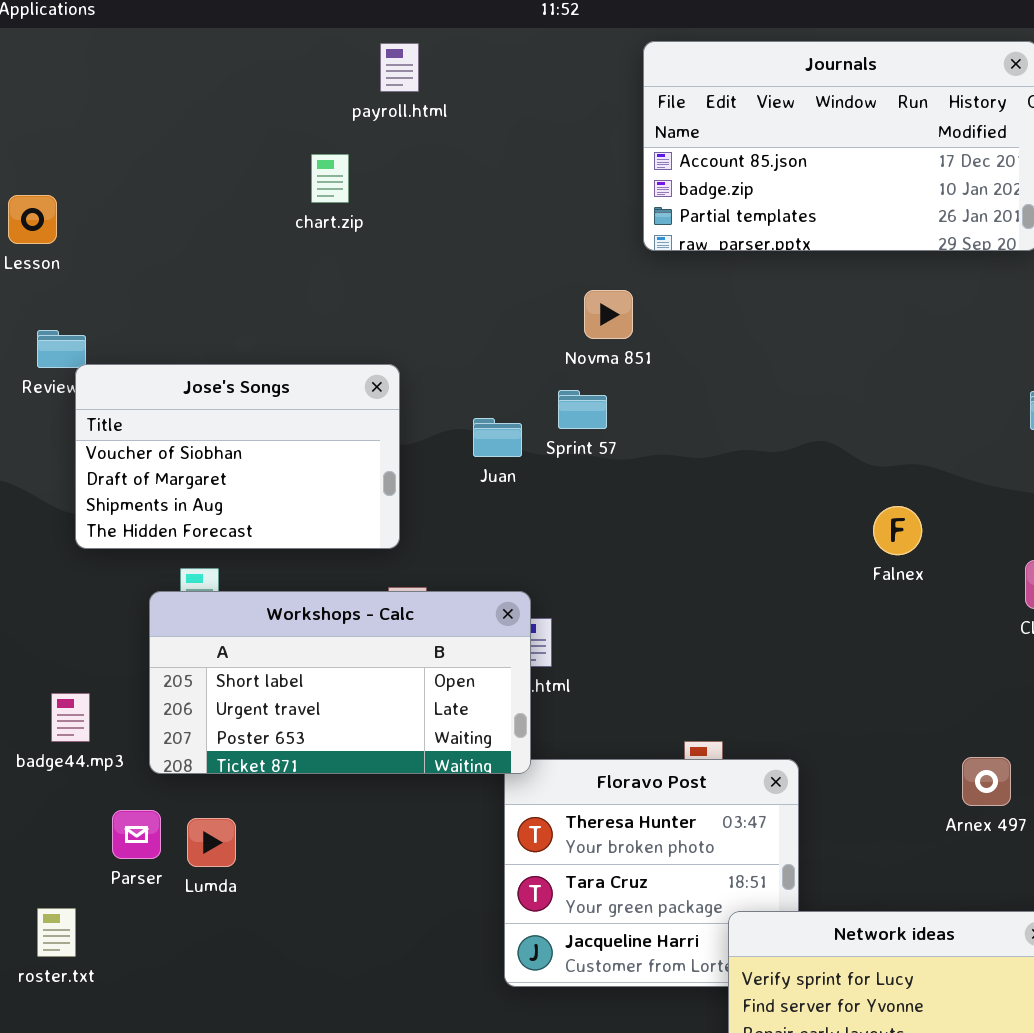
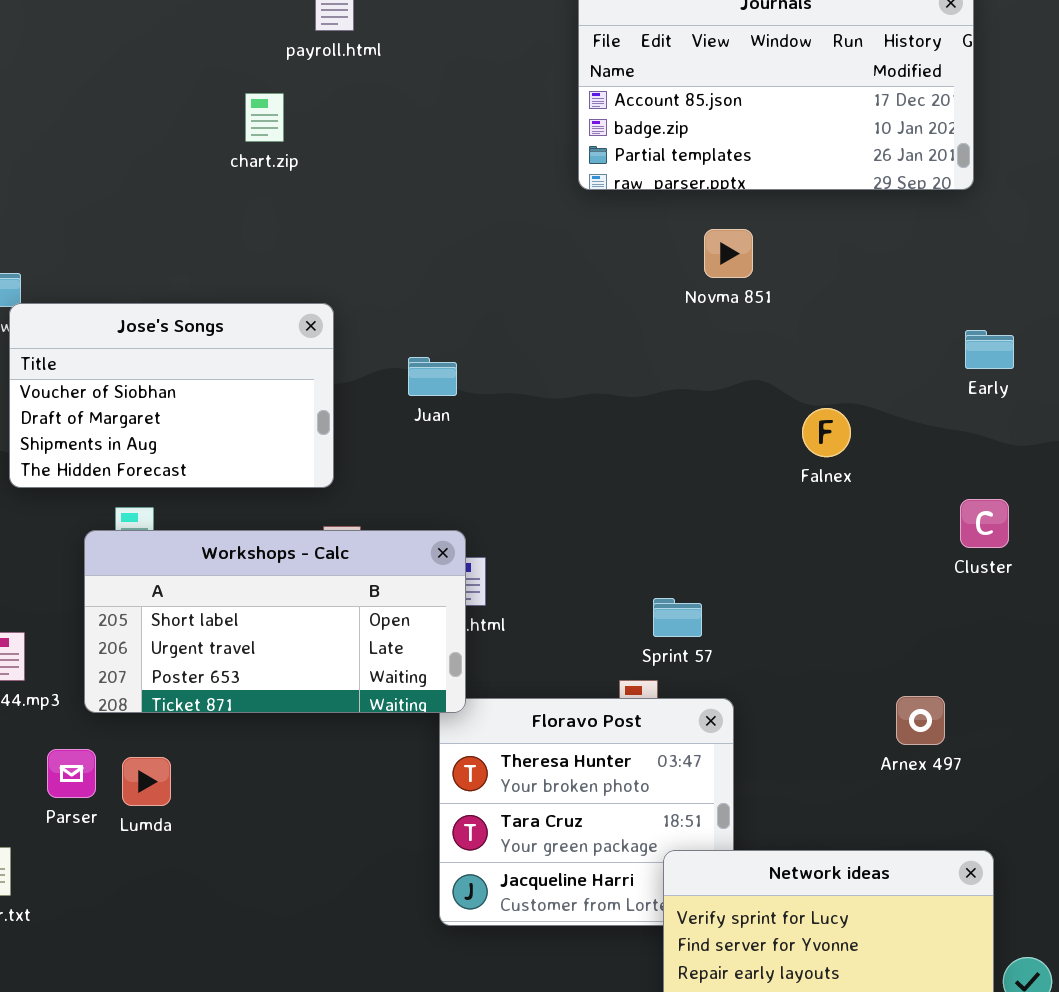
Novma 851: [584,290,633,339] -> [704,229,753,278], moved
Sprint 57: [558,390,607,429] -> [653,598,702,637], moved
Falnex: [873,506,922,555] -> [802,408,851,457], moved

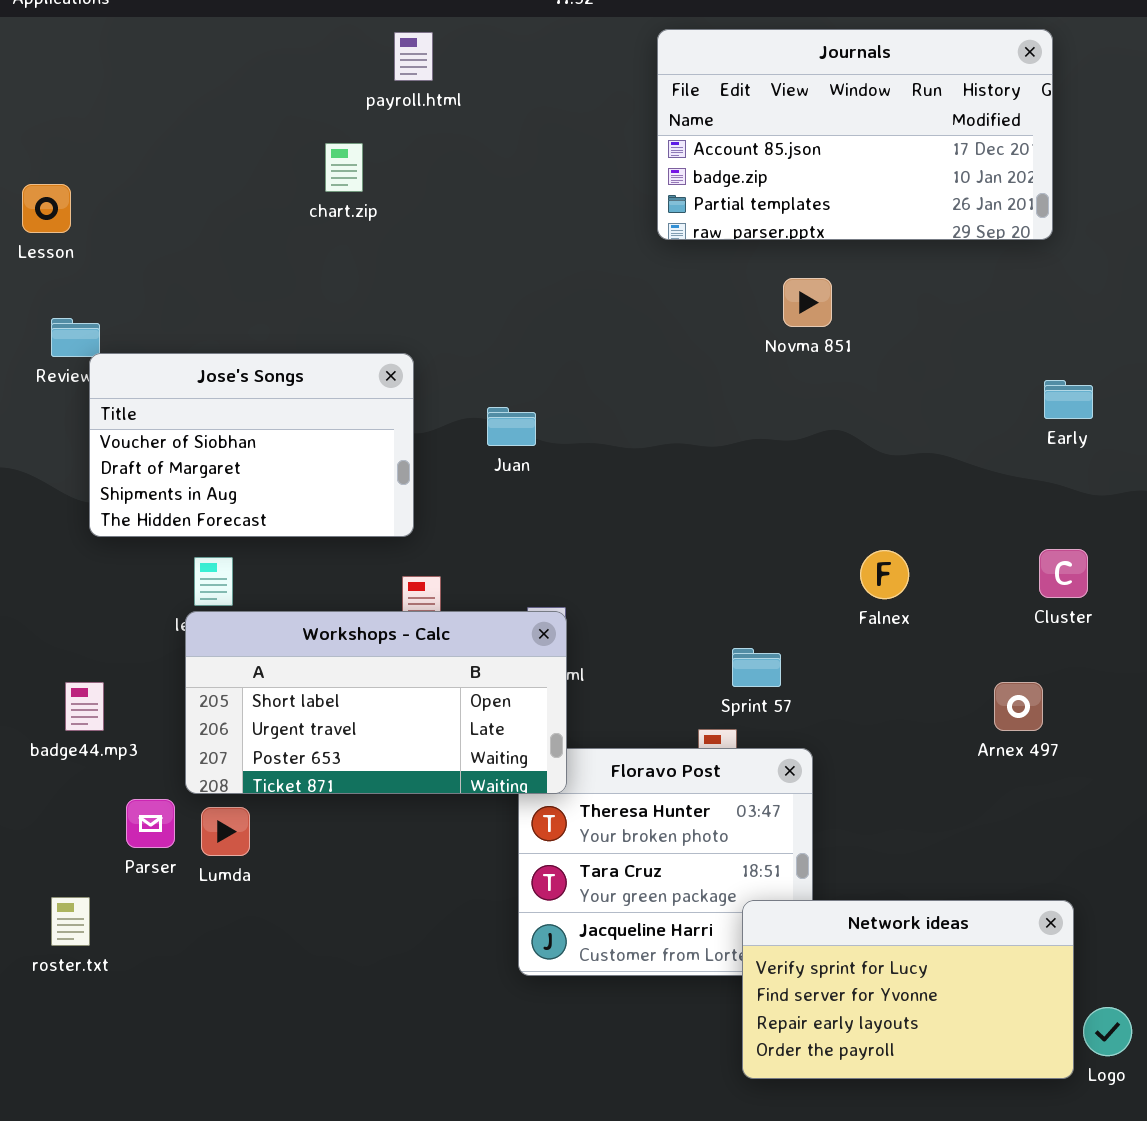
Falnex: [802,408,851,457] -> [860,550,909,599], moved
Workshops - Calc: [84,530,466,713] -> [185,611,567,794], moved
Arnex 497: [896,696,945,745] -> [994,682,1043,731], moved

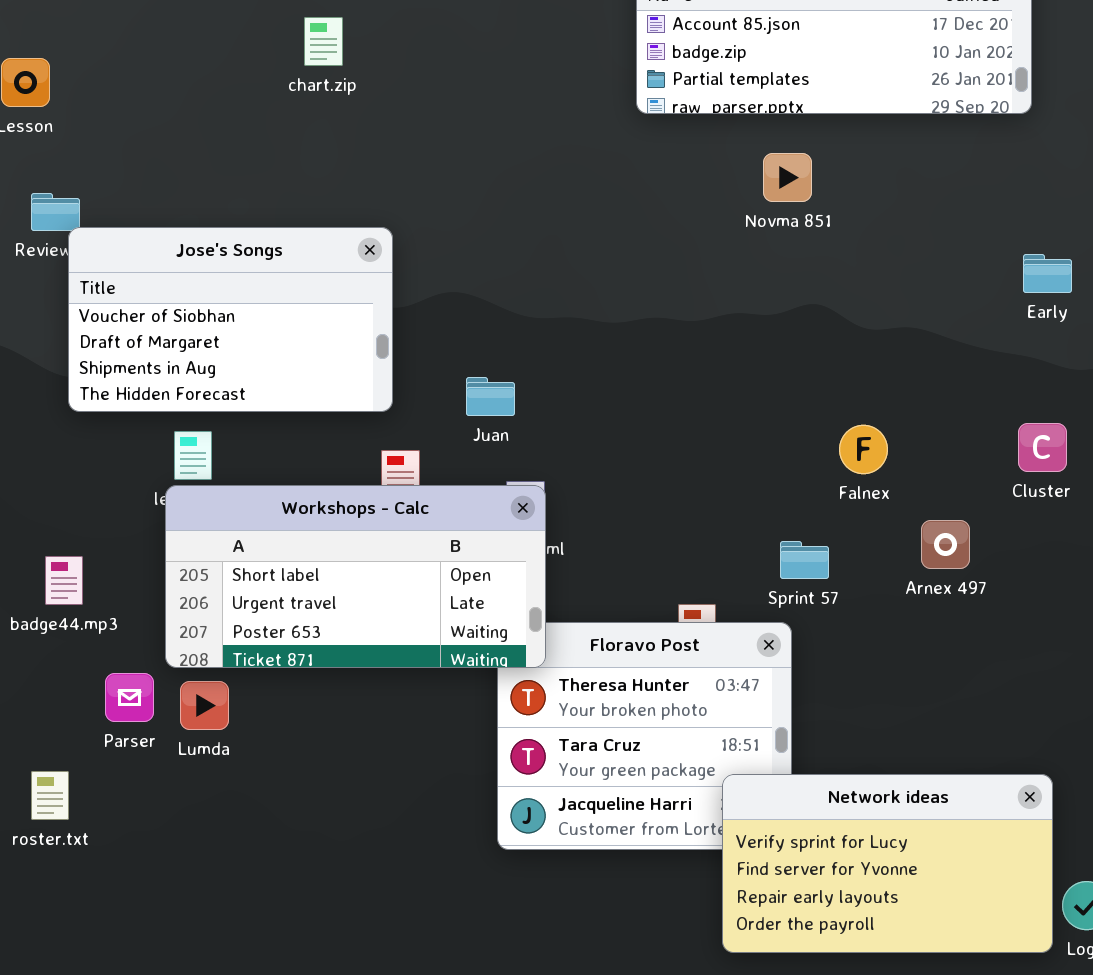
Juan: [487,407,536,446] -> [466,377,515,416], moved
Sprint 57: [732,648,781,687] -> [780,541,829,579], moved
Arnex 497: [994,682,1043,731] -> [921,520,970,569], moved

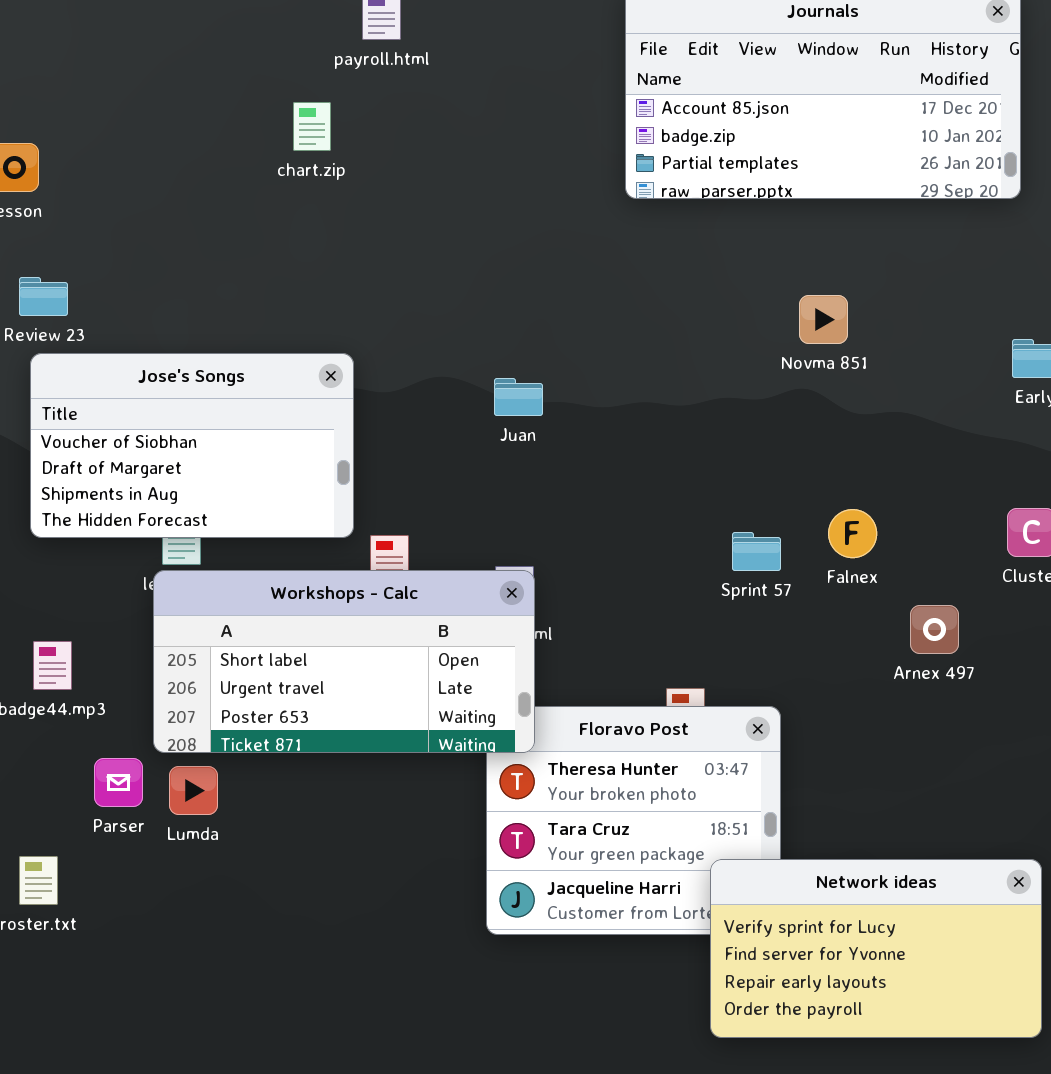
Novma 851: [763,153,812,202] -> [799,295,848,344], moved
Jose's Songs: [68,227,393,412] -> [30,353,354,538], moved
Juan: [466,377,515,416] -> [494,378,543,416], moved
Sprint 57: [780,541,829,579] -> [732,532,781,571], moved

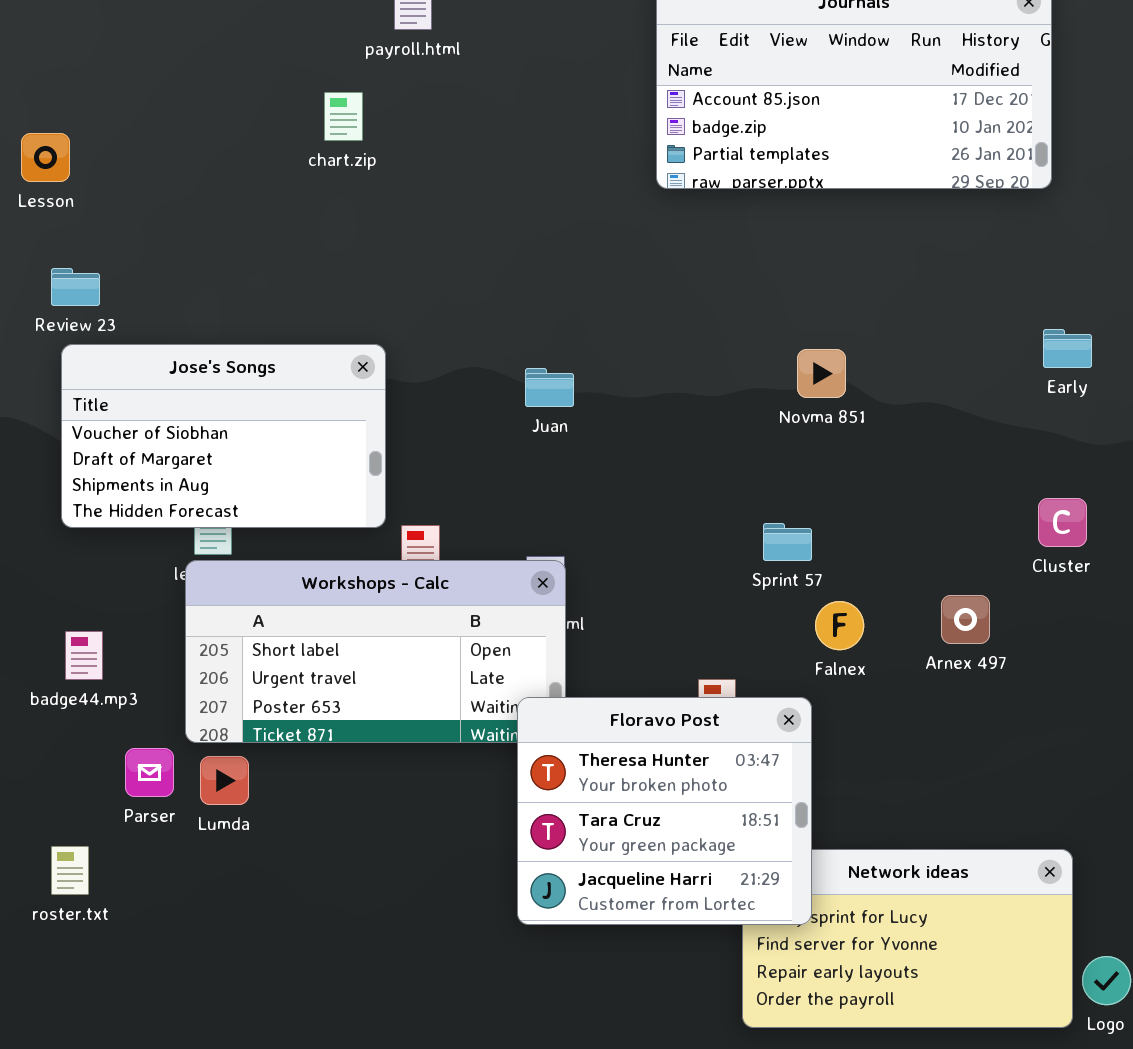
Novma 851: [799,295,848,344] -> [797,349,846,398], moved
Falnex: [828,509,877,558] -> [815,601,864,650], moved
Floravo Post: [486,706,781,935] -> [517,697,812,925], raised

